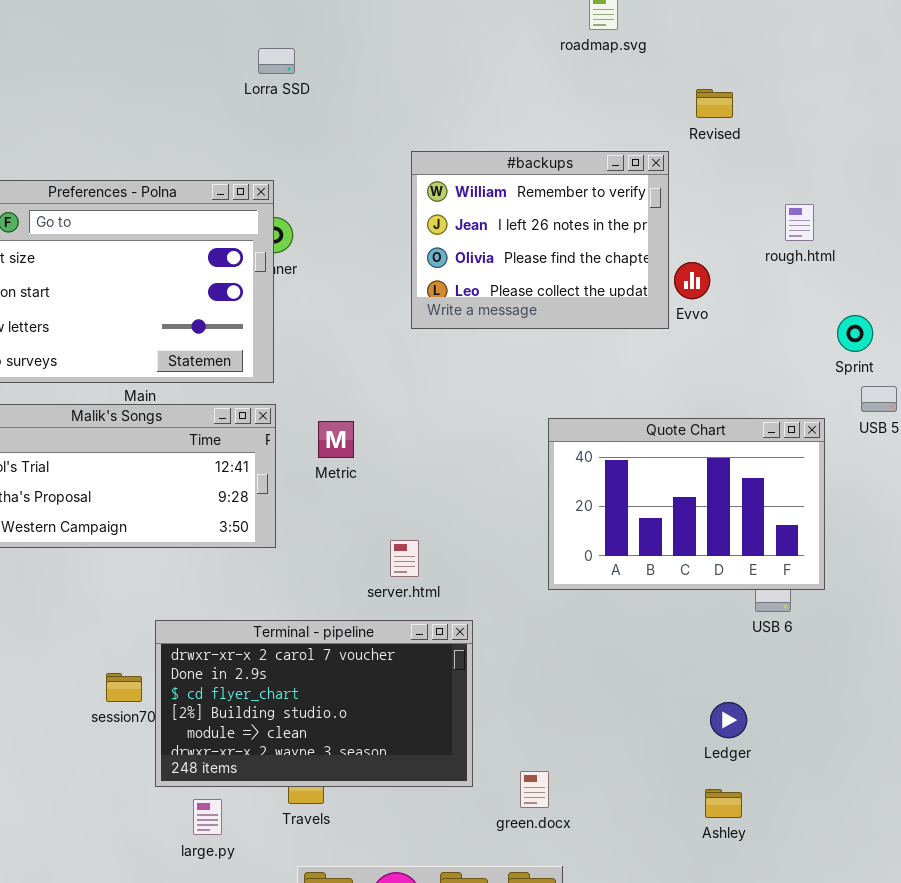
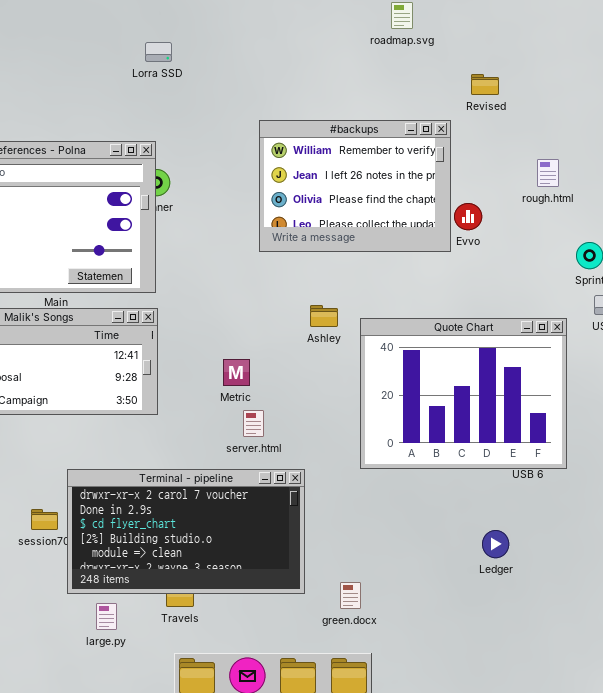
Quote Chart: [548,418,825,590] -> [360,318,567,469], resized
Metric: [318,421,354,458] -> [223,359,250,386], moved
Ashley: [705,789,742,818] -> [310,305,338,327], moved

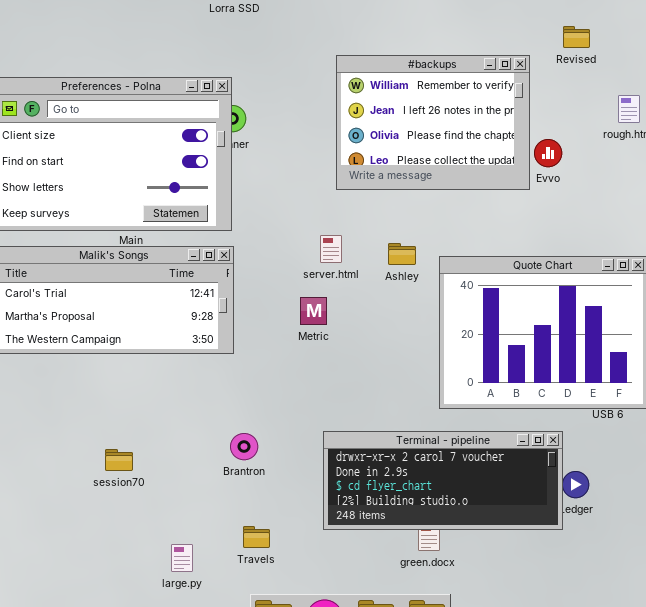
Revised: [471,74,499,95] -> [563,26,590,48], moved
server.html: [243,410,264,437] -> [320,235,342,263], moved
Terminal - pipeline: [67,469,305,594] -> [323,431,563,530], moved, resized

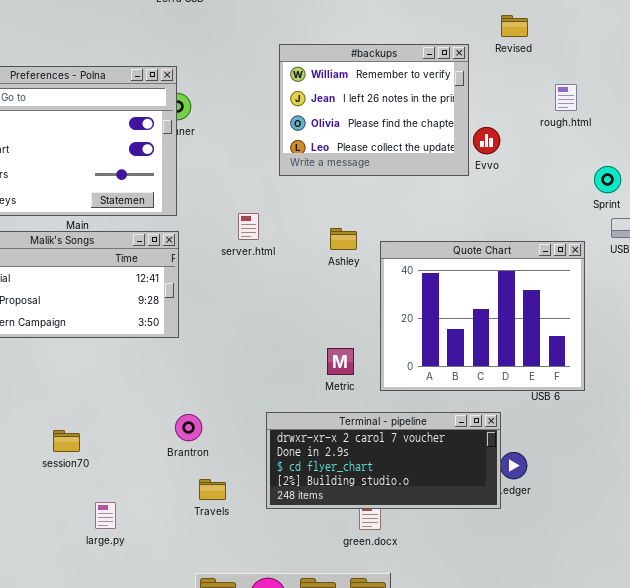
server.html: [320,235,342,263] -> [238,213,259,240], moved
Metric: [300,297,327,325] -> [327,348,354,375], moved
Travels: [243,526,270,548] -> [199,479,226,500], moved
large.py: [171,544,193,572] -> [95,502,116,529], moved

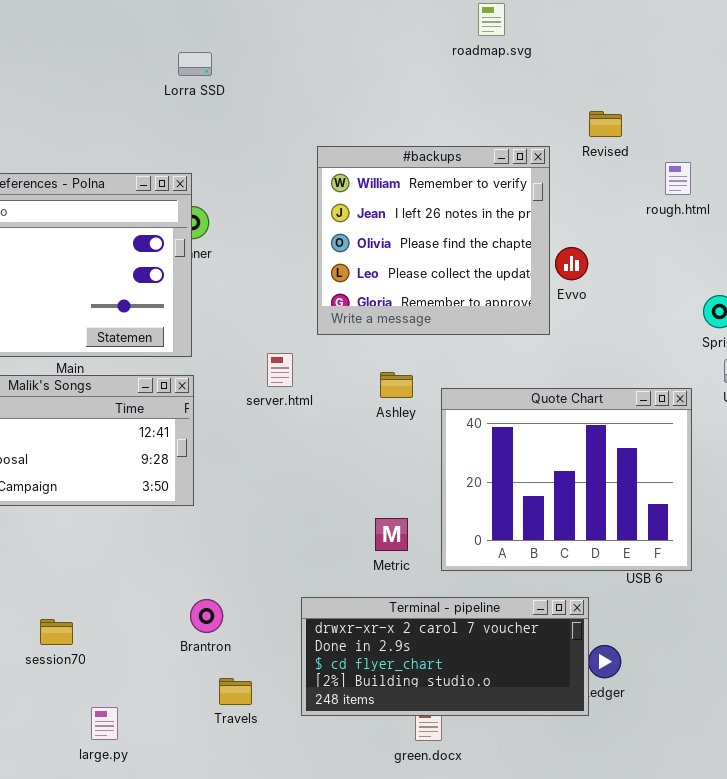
#backups: [279,44,469,176] -> [317,146,550,335], resized
rough.html: [555,84,577,111] -> [665,162,691,195], moved

